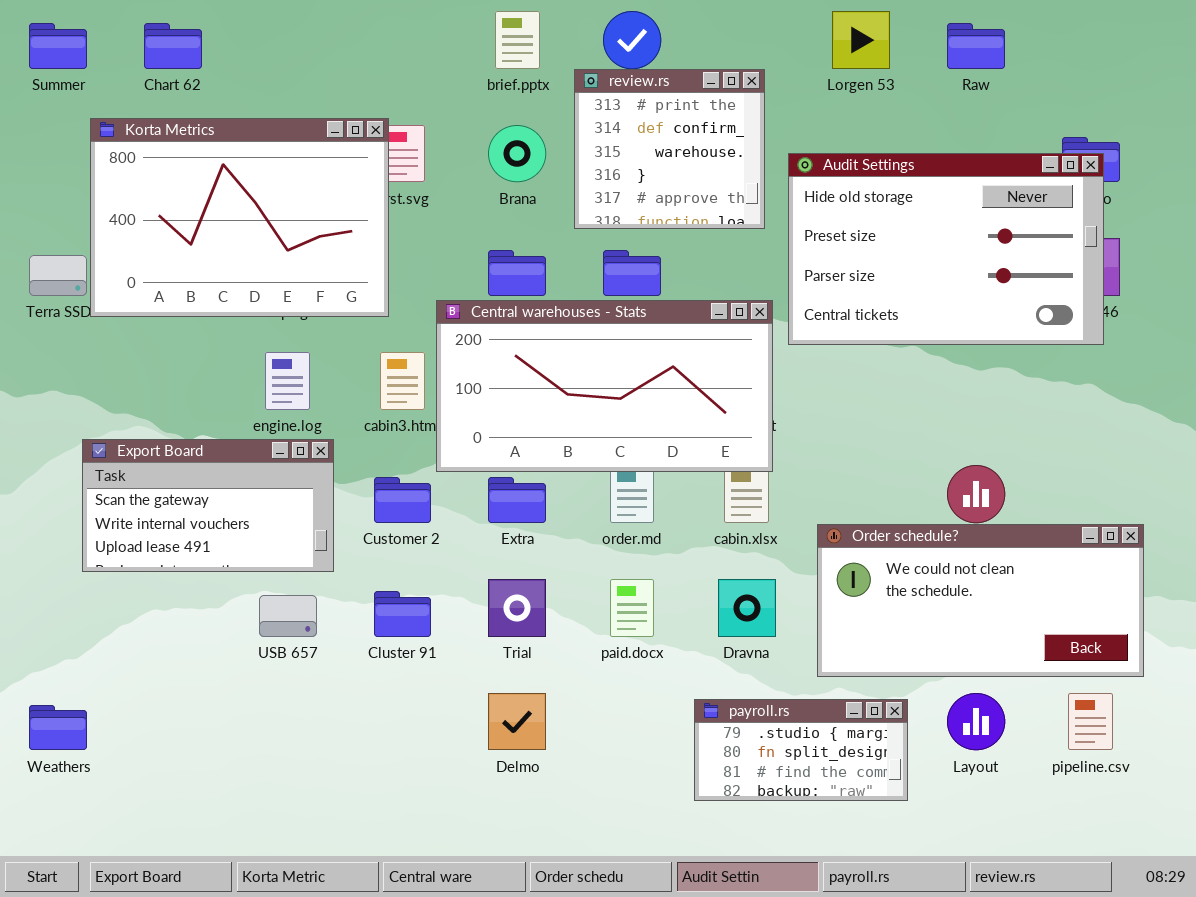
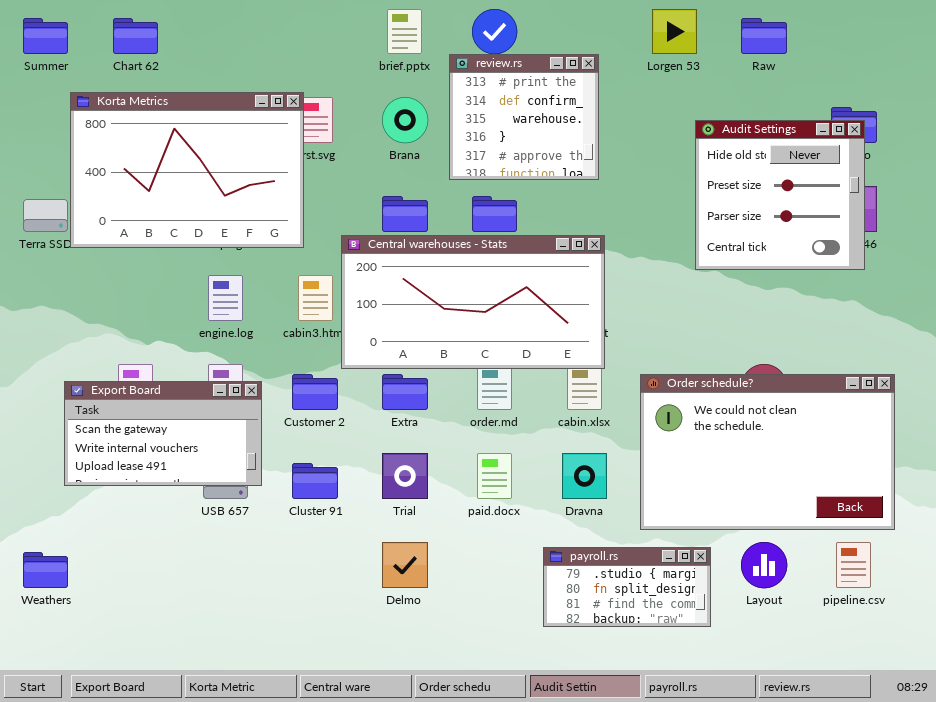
Audit Settings: [788,153,1104,345] -> [695,120,865,270], resized
Export Board: [82,439,334,572] -> [64,381,262,486], moved
Order schedule?: [817,524,1144,677] -> [640,374,895,530], resized

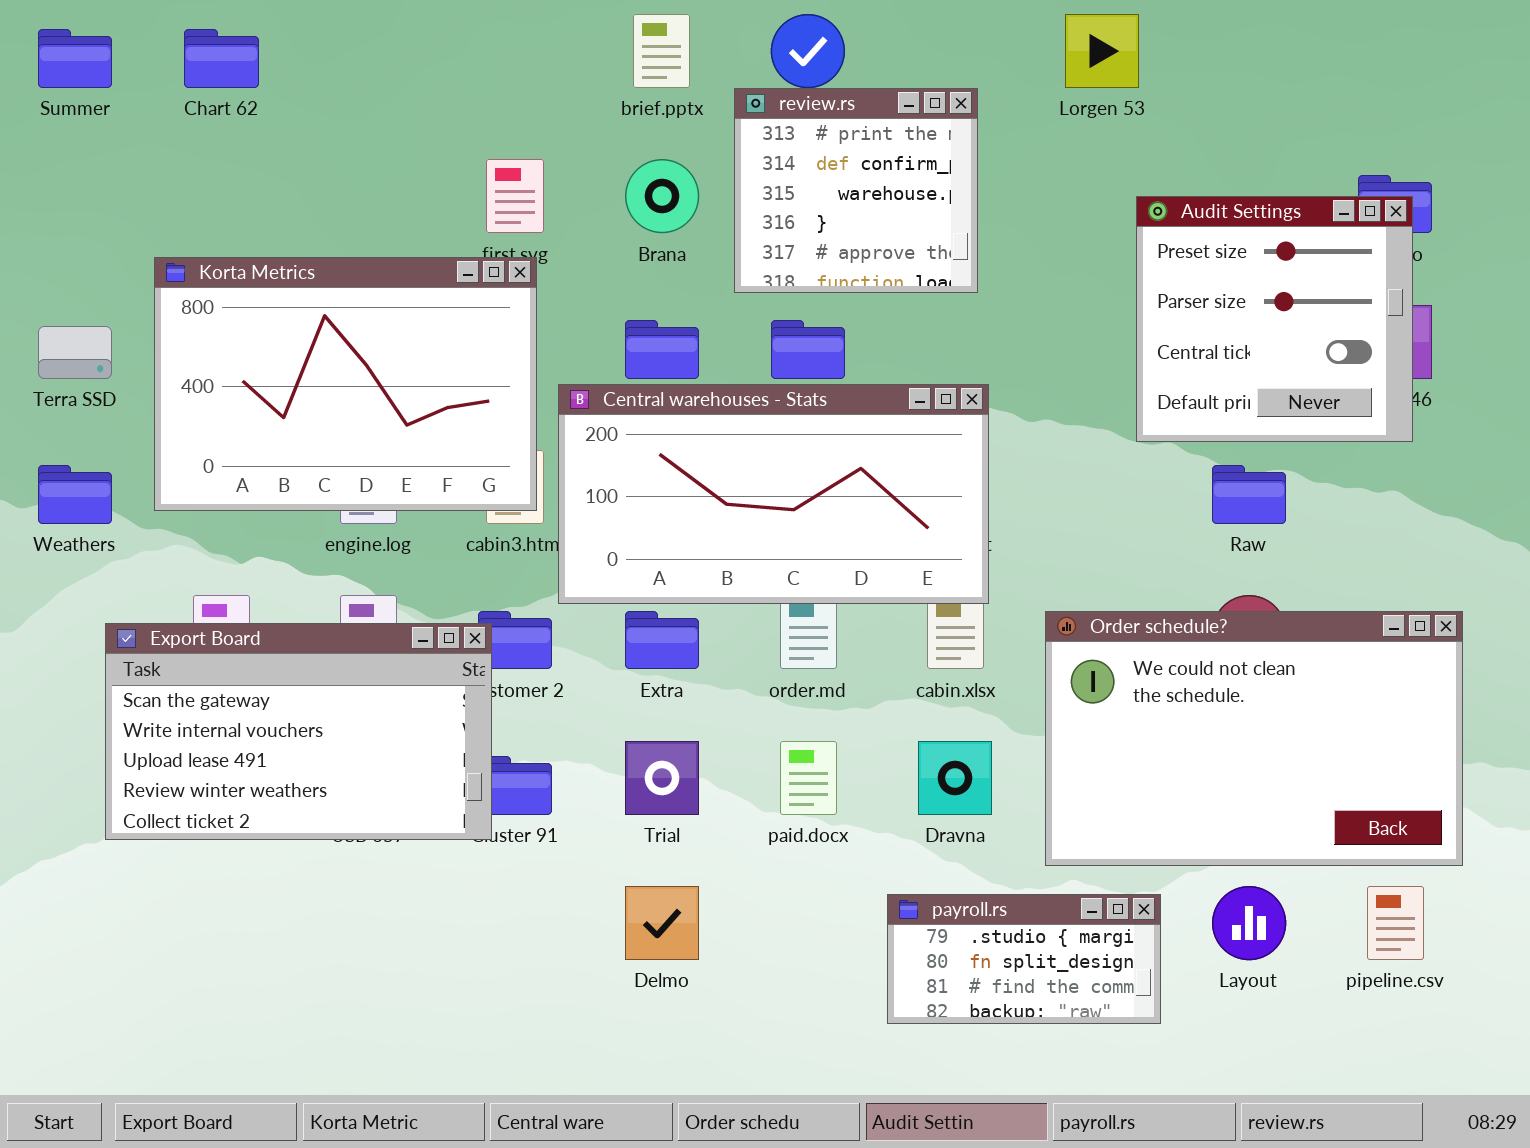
Raw: [741,18,787,54] -> [1212,465,1286,524], moved
Korta Metrics: [70,92,304,248] -> [154,257,537,511], moved
Audit Settings: [695,120,865,270] -> [1136,196,1413,442], scrolled down 1 row
Export Board: [64,381,262,486] -> [105,623,492,840], resized
Weathers: [23,552,68,588] -> [38,465,112,524], moved

